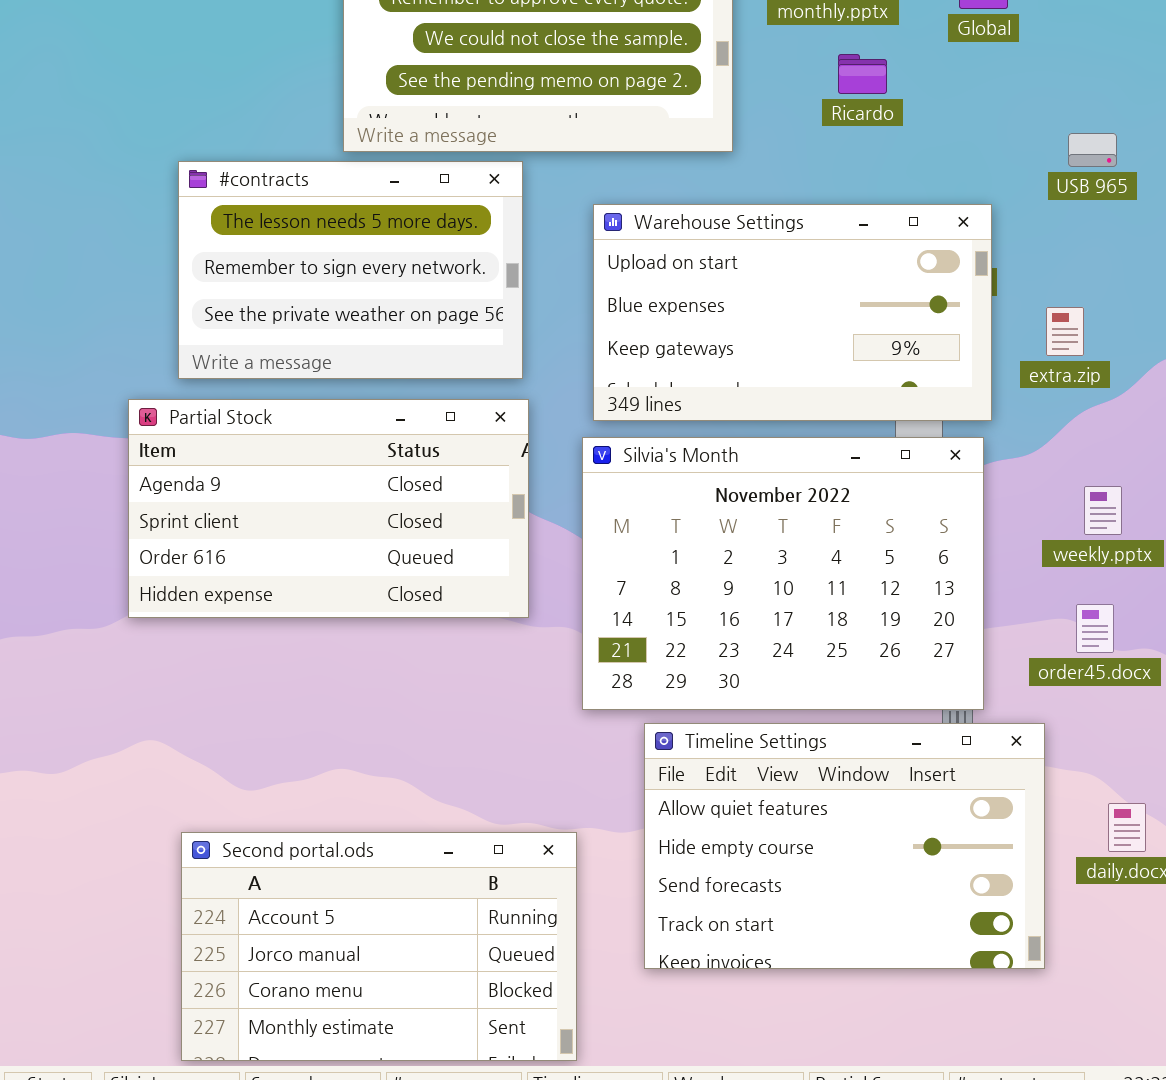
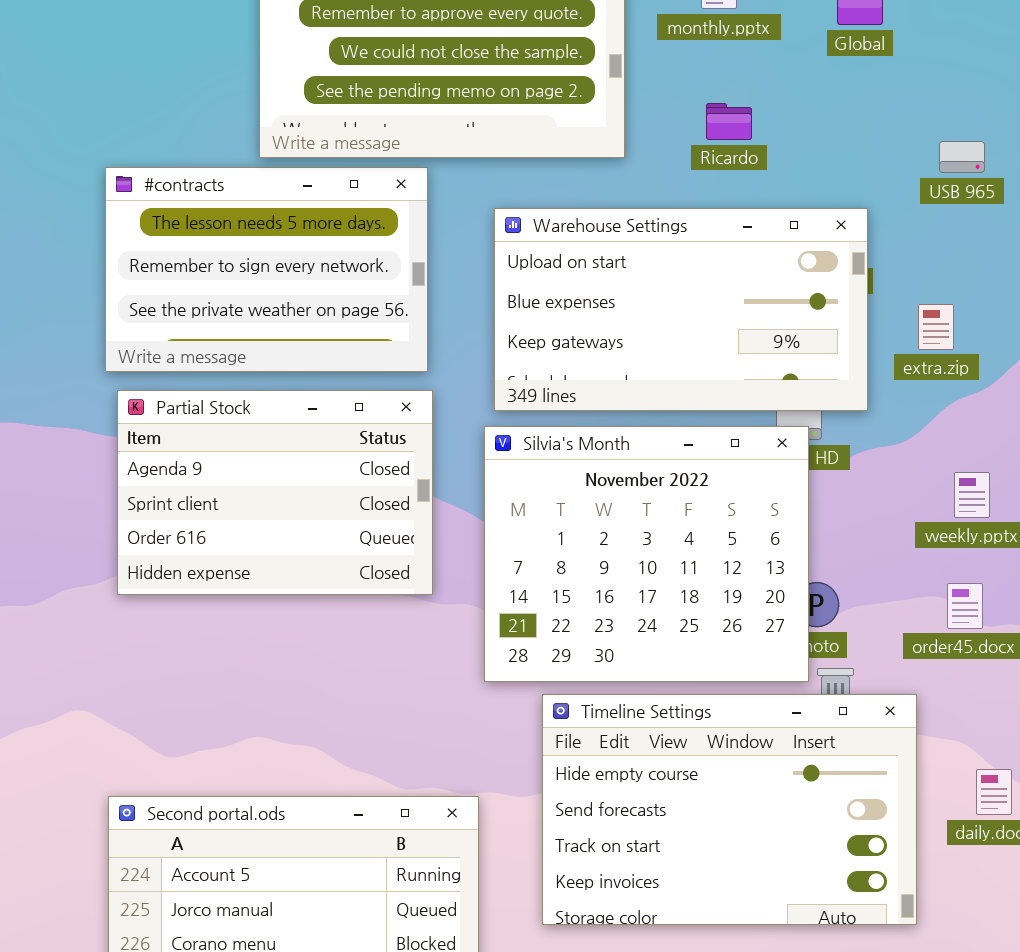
Ricardo: [838,54,887,94] -> [706,103,752,140], moved
Partial Stock: [128,399,529,618] -> [117,390,433,595], resized
Silvia's Month: [582,437,984,710] -> [484,426,809,682], resized
Timeline Settings: [644,723,1045,969] -> [542,694,917,925], scrolled down 1 row

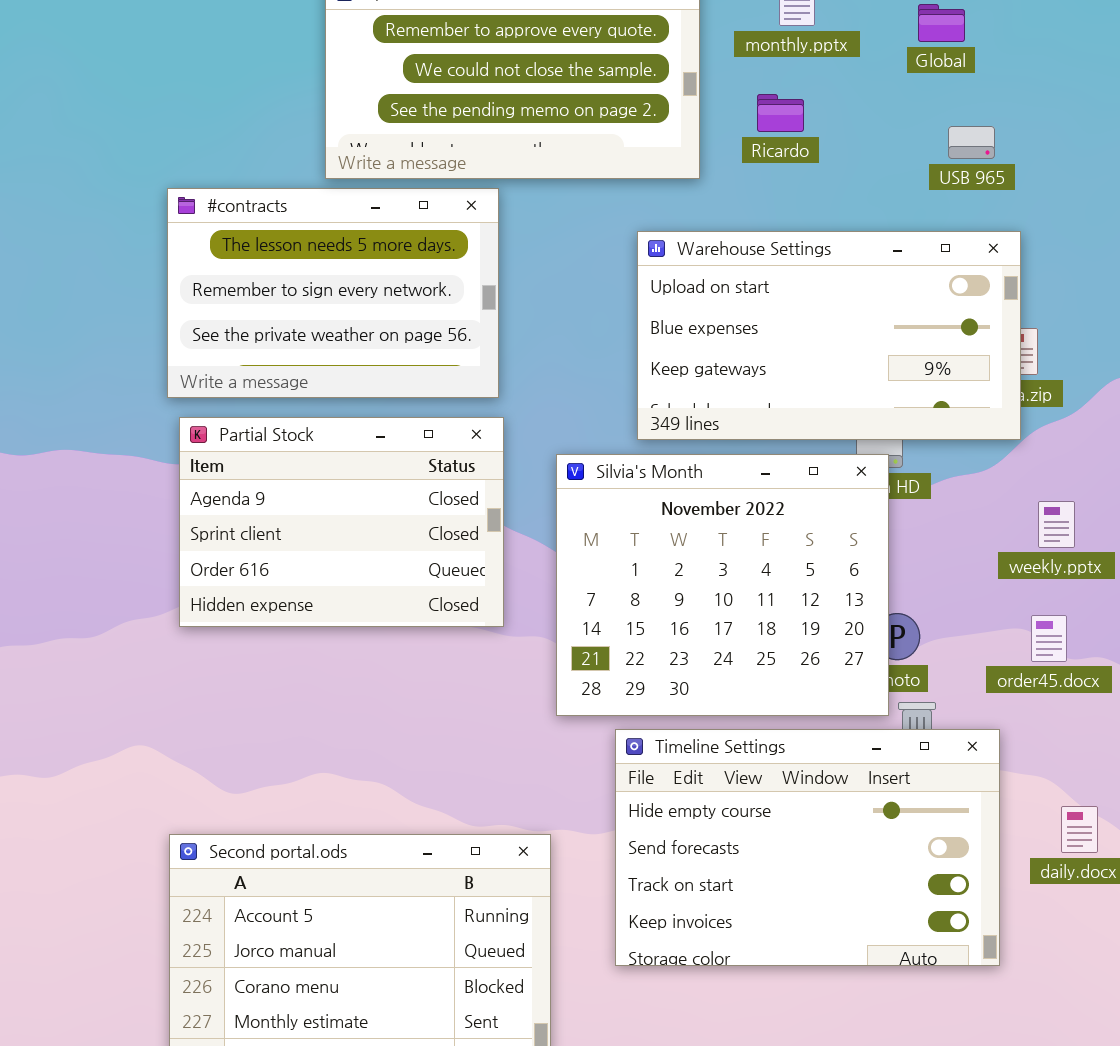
Ricardo: [706,103,752,140] -> [757,94,804,132], moved
USB 965: [939,141,985,173] -> [948,126,995,159], moved
Warehouse Settings: [494,208,868,411] -> [637,231,1021,440], moved

